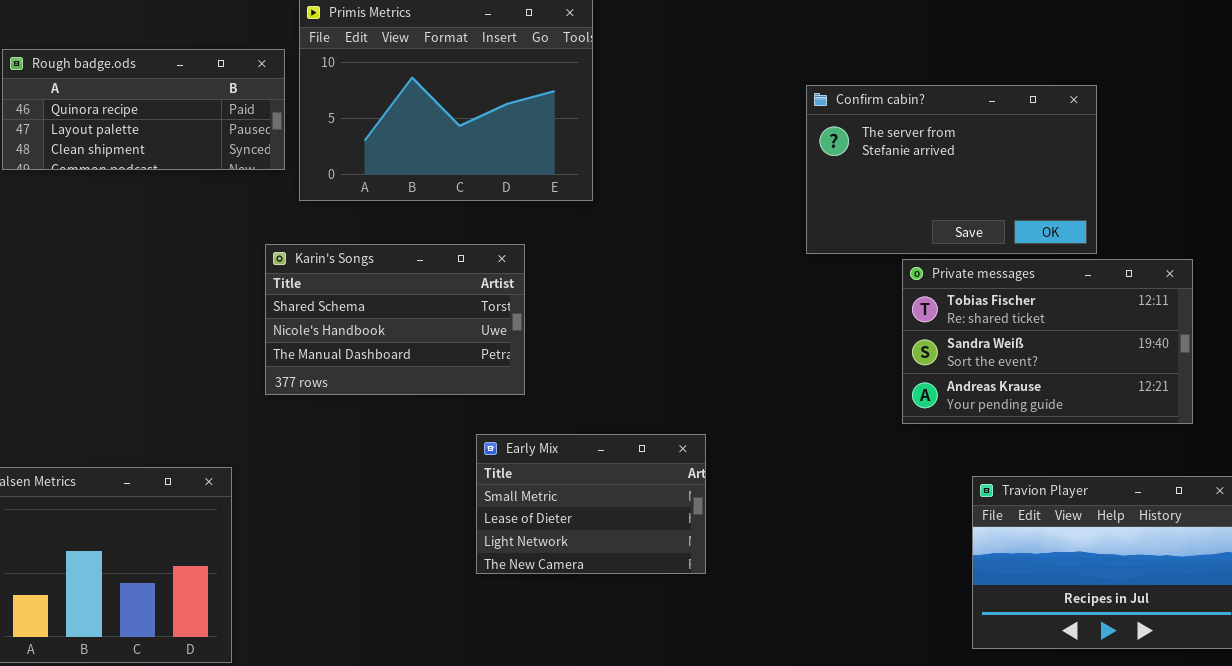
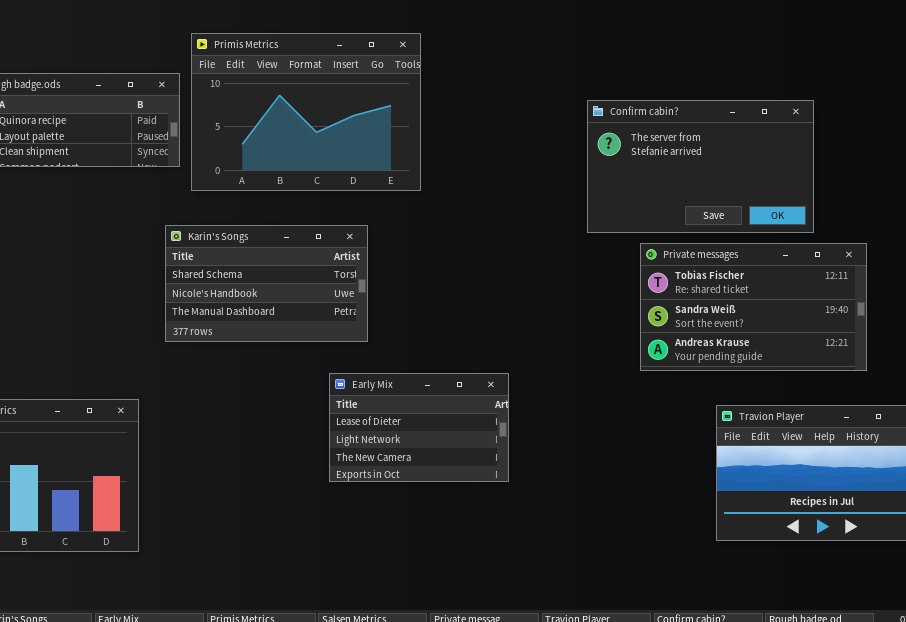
Private messages: [902,259,1193,424] -> [640,243,867,371], moved
Early Mix: [476,434,706,574] -> [329,373,509,482], scrolled down 1 row

